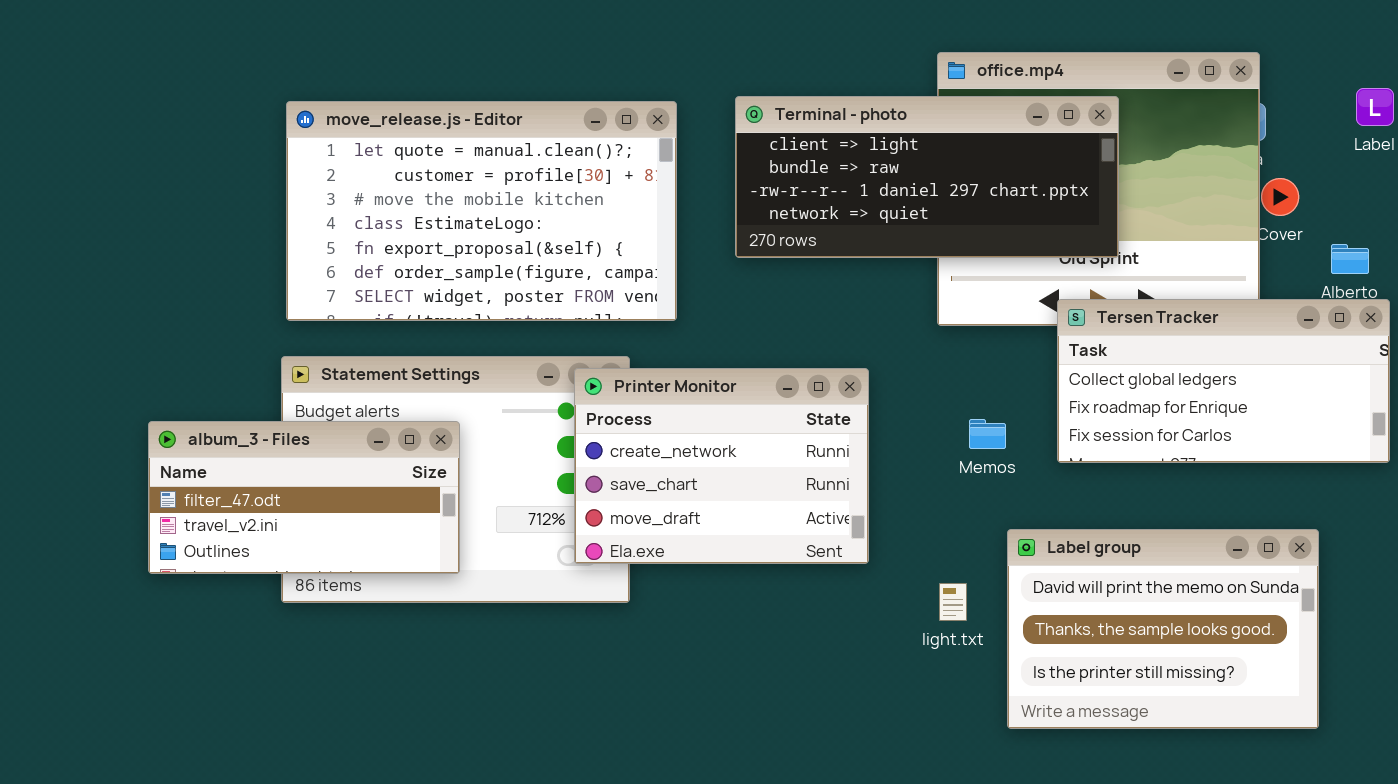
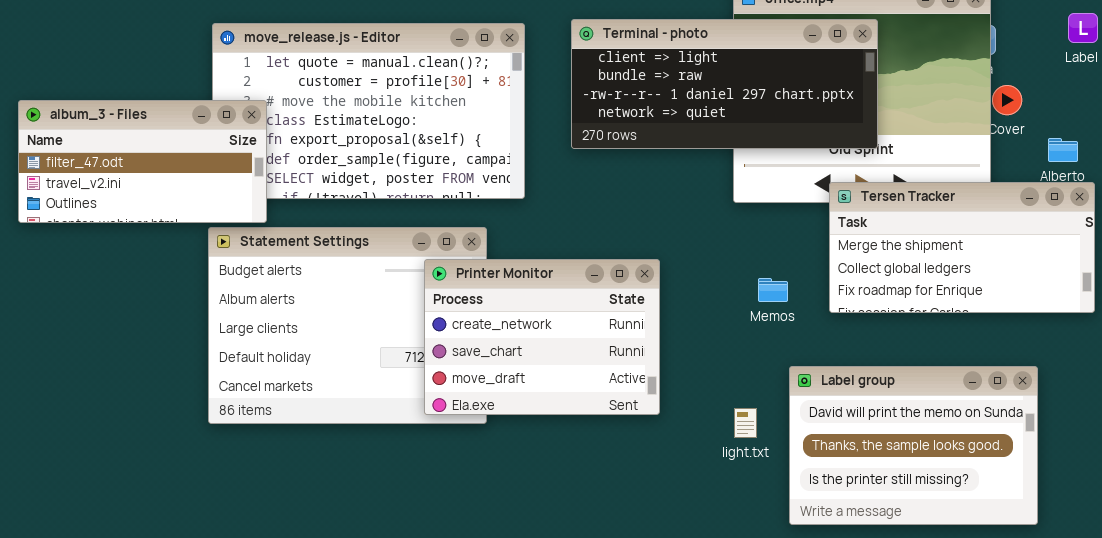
Tersen Tracker: [1057,299,1390,463] -> [829,182,1095,313], scrolled up 1 row
Printer Monitor: [574,368,869,564] -> [424,259,660,415], moved
album_3 - Files: [148,421,460,574] -> [18,100,267,223], moved

